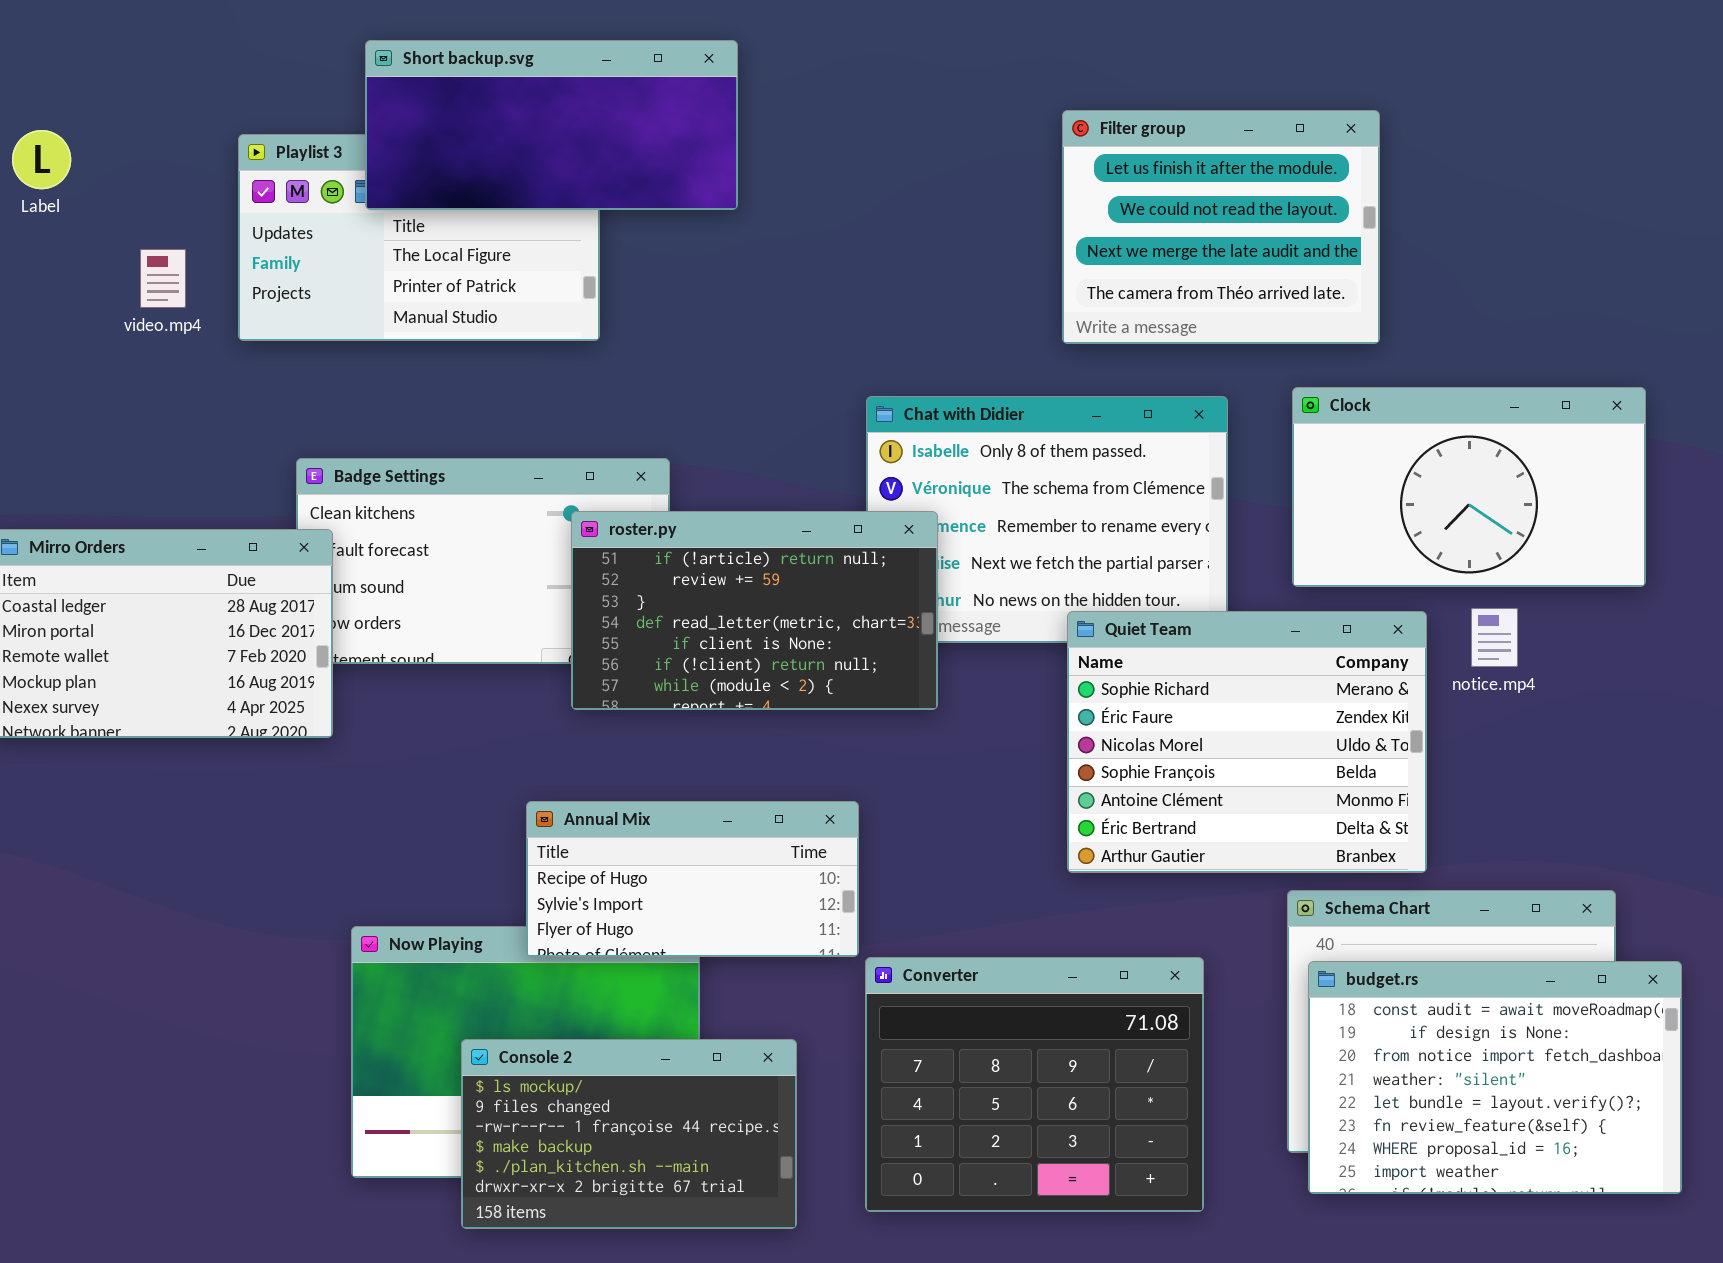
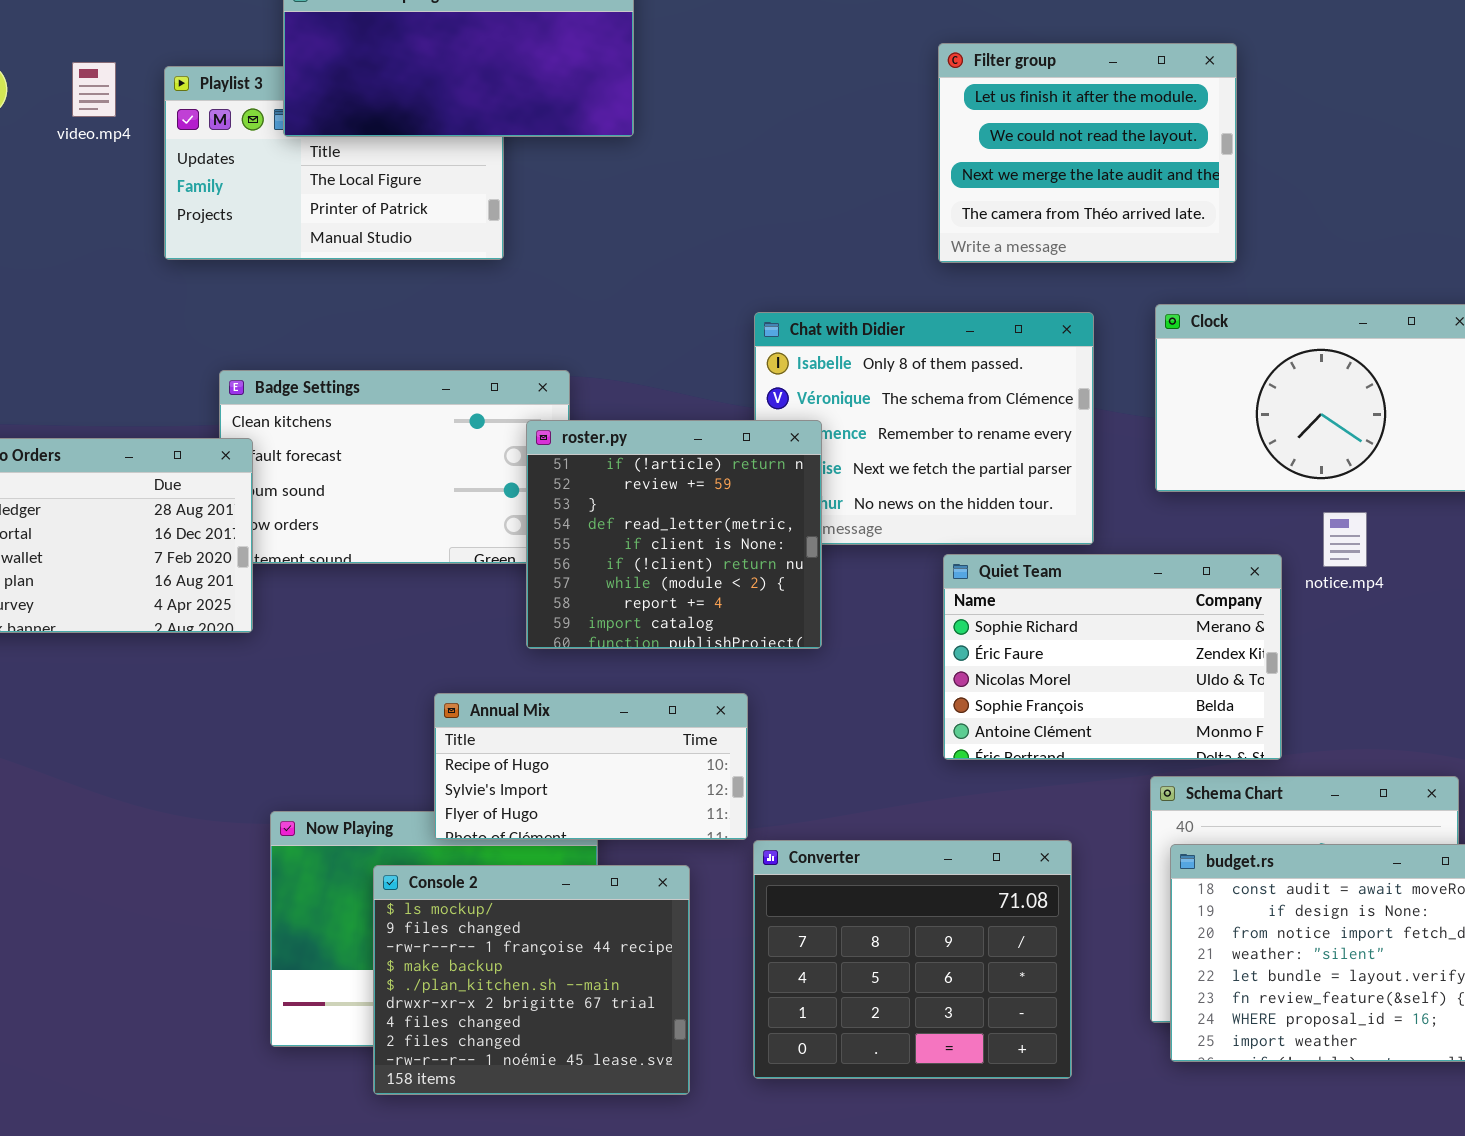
video.mp4: [140,249,186,308] -> [72,62,116,117], moved
roster.py: [571,511,938,710] -> [526,420,822,649], resized
Quiet Team: [1067,611,1427,873] -> [943,554,1282,760], resized
Console 2: [461,1039,797,1229] -> [373,865,690,1095], resized

